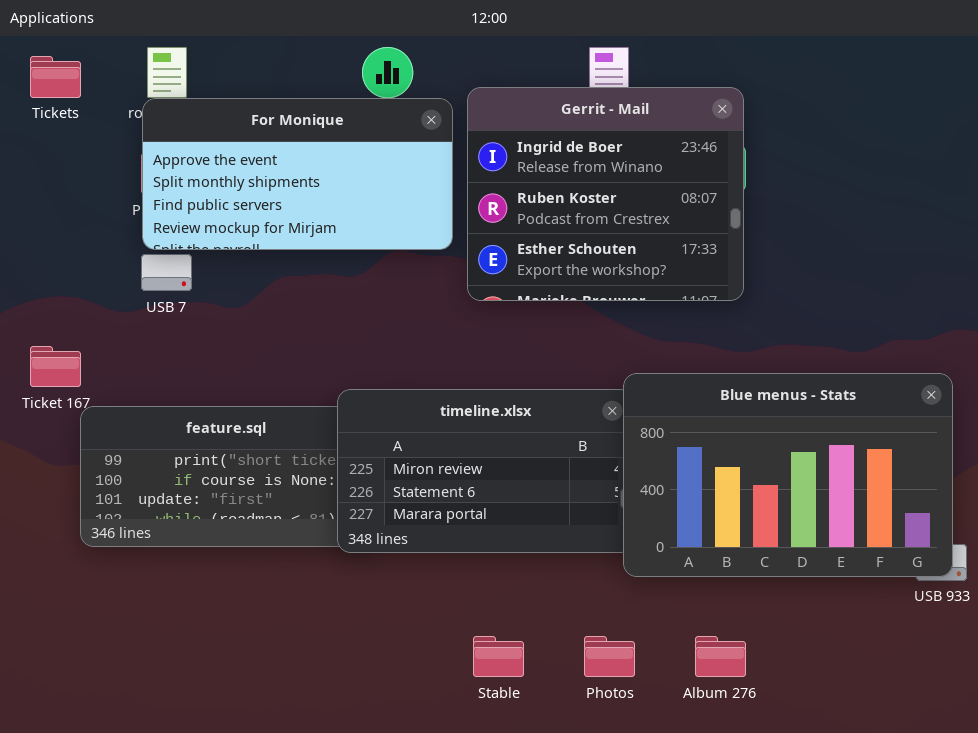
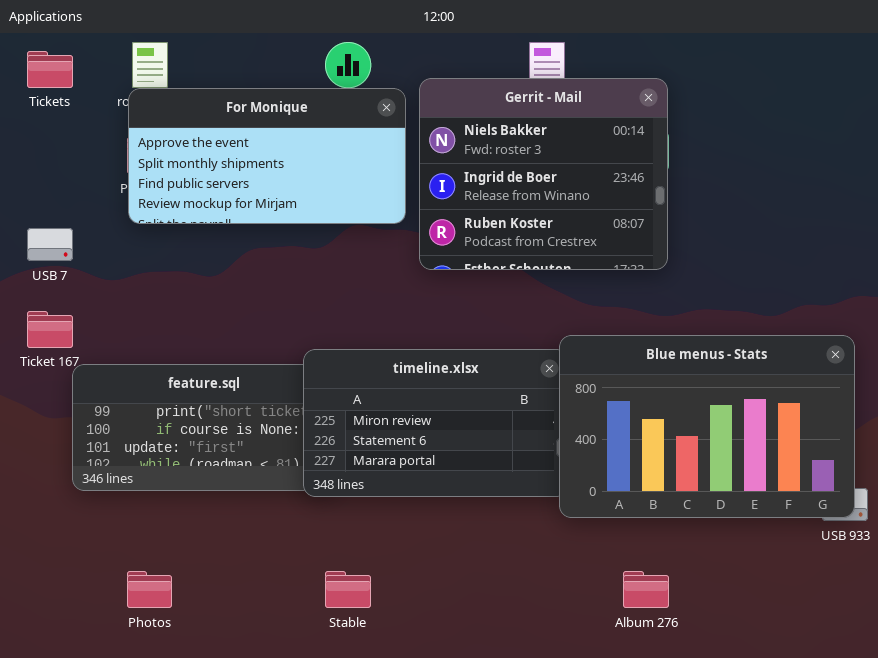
Gerrit - Mail: [467,87,744,301] -> [419,78,668,270], scrolled up 1 row
USB 7: [141,254,192,291] -> [27,228,73,261], moved
Stable: [473,636,524,677] -> [325,571,371,608], moved
Photos: [584,636,635,677] -> [127,571,172,608], moved

